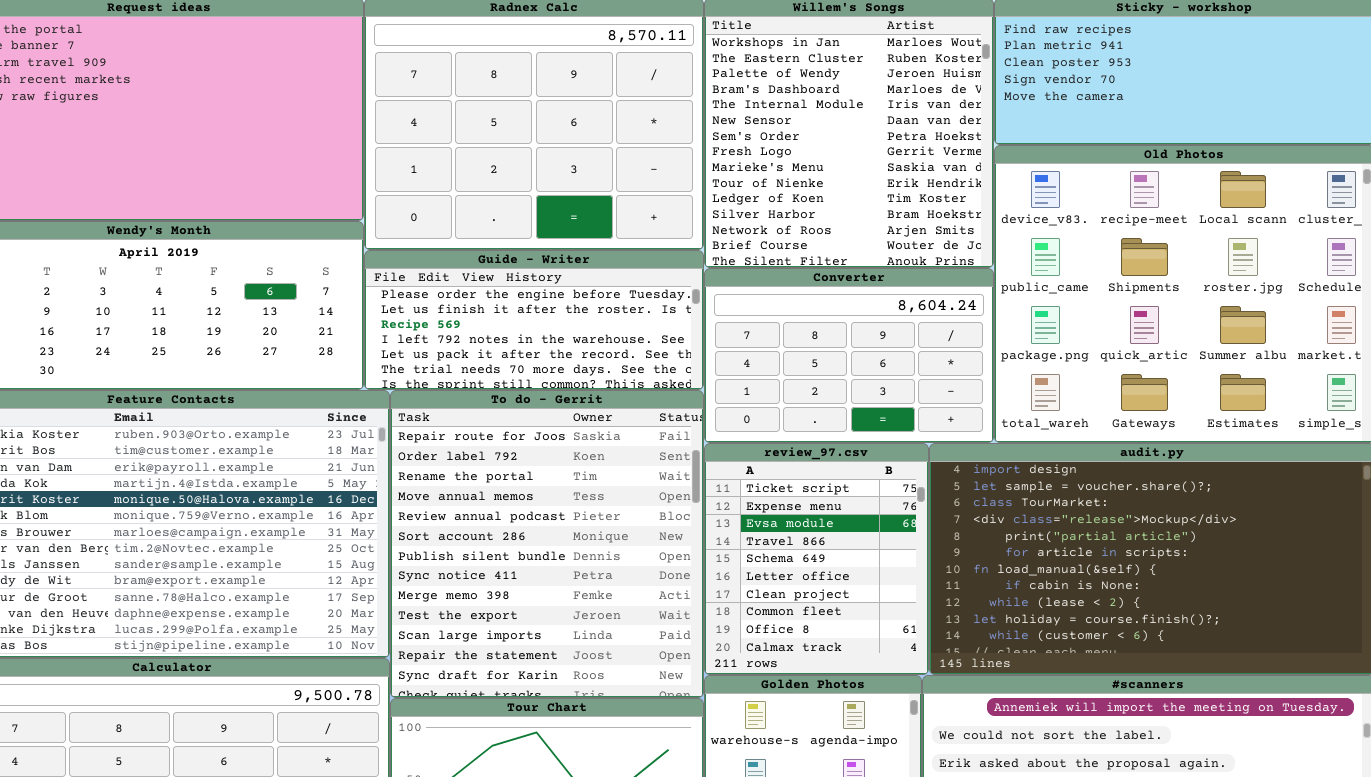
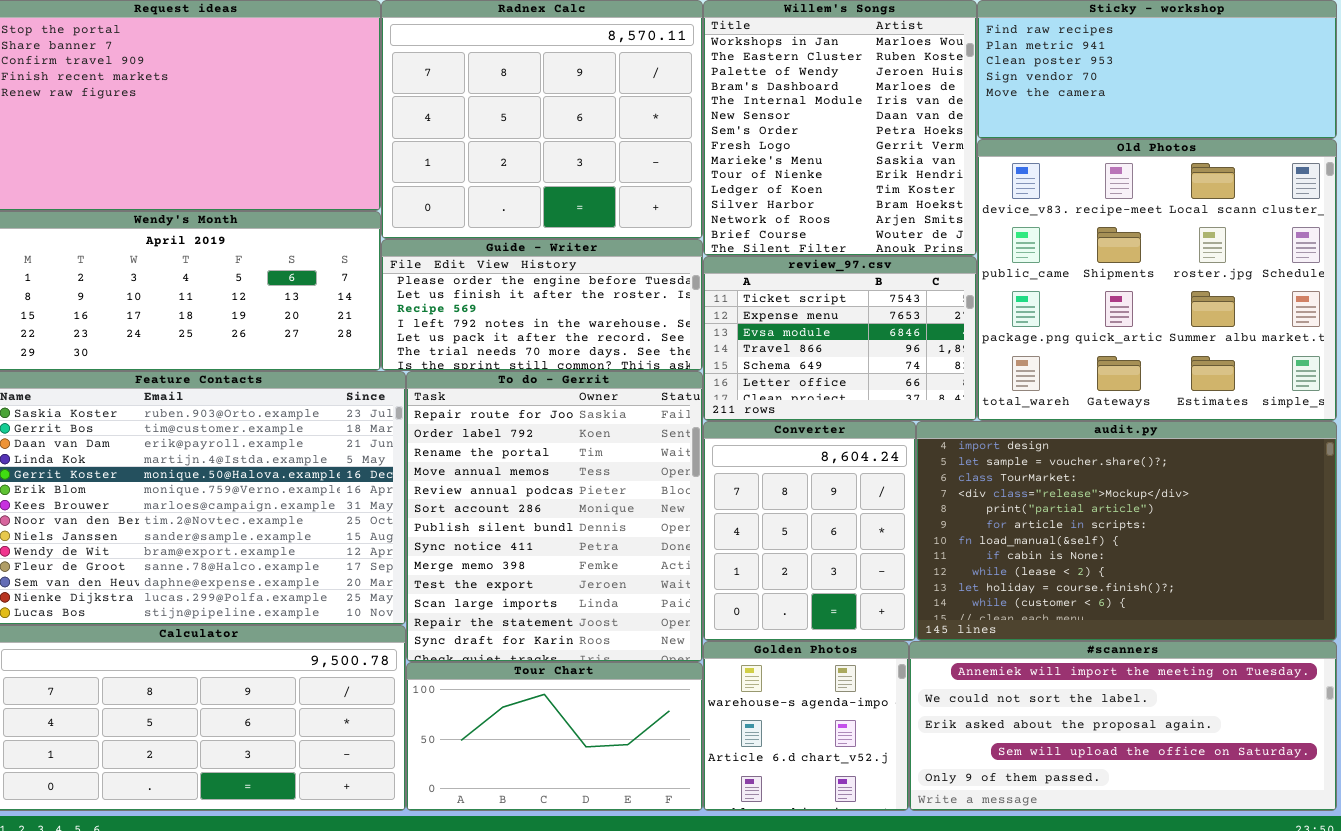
Converter: [704,268,994,443] -> [703,421,916,641], moved, resized
review_97.csv: [704,443,929,675] -> [703,256,977,421], moved, resized

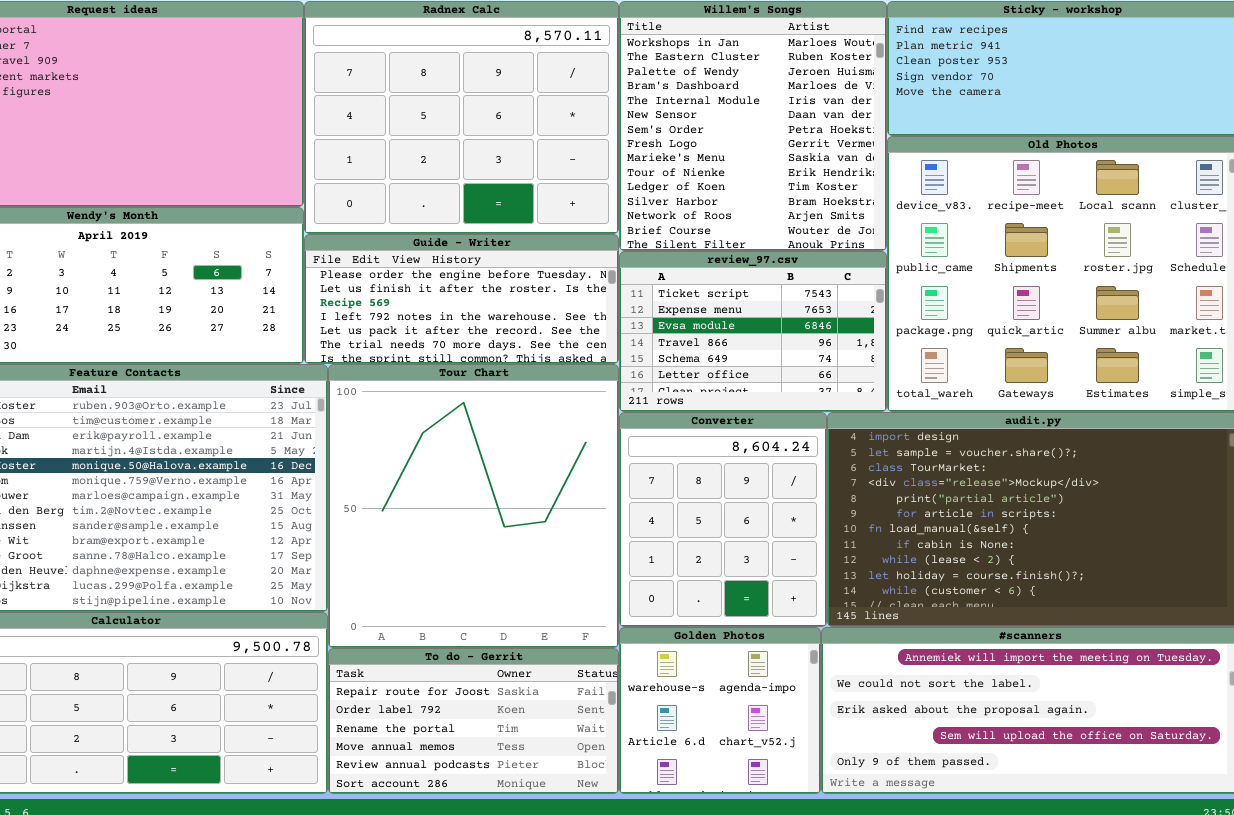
To do - Gerrit: [406,371,703,662] -> [328,648,619,794], moved, resized
Tour Chart: [406,662,703,811] -> [328,364,619,648], moved, resized

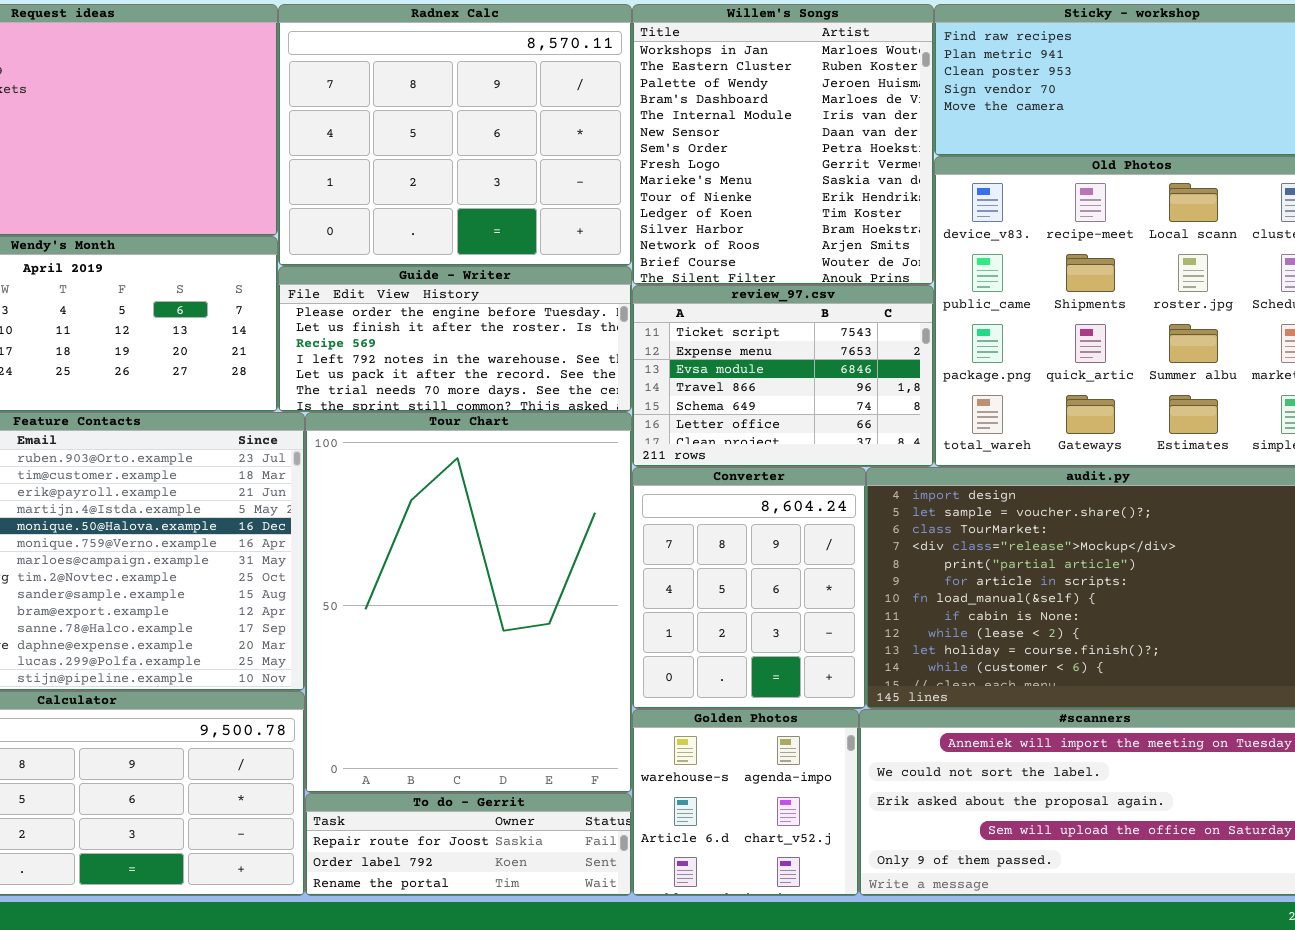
Tour Chart: [328,364,619,648] -> [305,412,632,793], resized
To do - Gerrit: [328,648,619,794] -> [305,793,632,896], resized

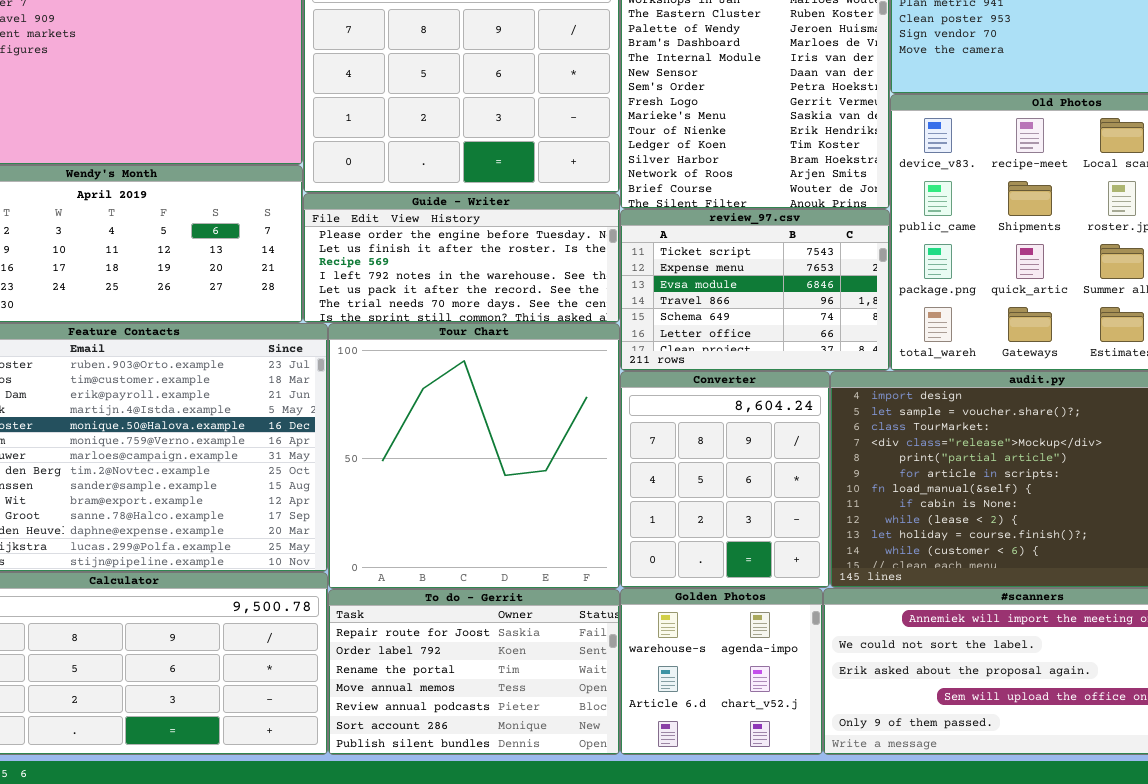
Tour Chart: [305,412,632,793] -> [328,323,620,589], resized
To do - Gerrit: [305,793,632,896] -> [328,589,620,755], resized

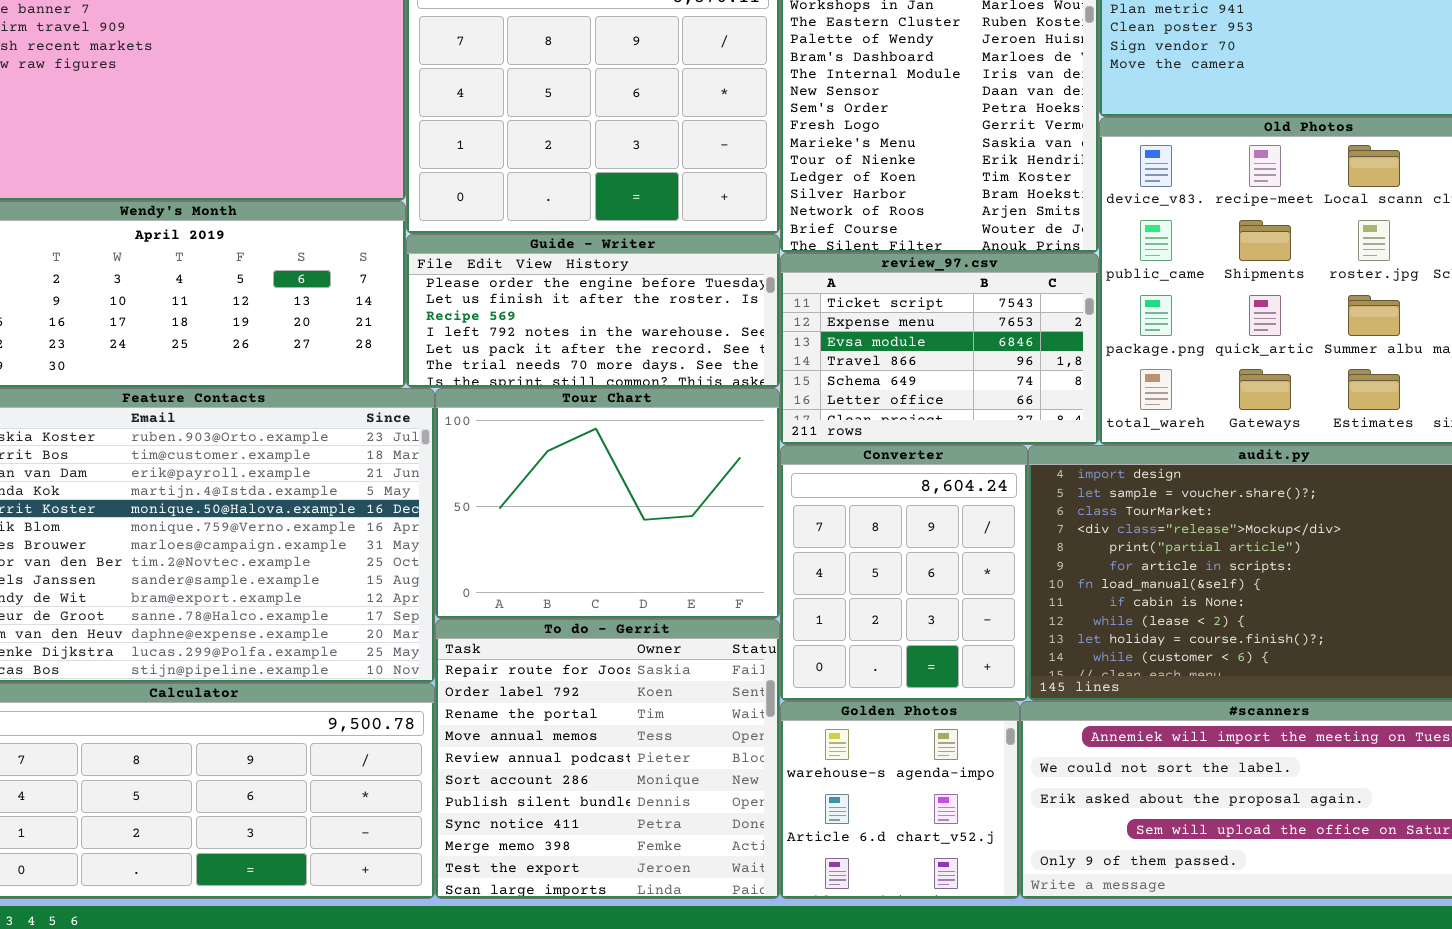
Tour Chart: [328,323,620,589] -> [435,388,780,619], resized
To do - Gerrit: [328,589,620,755] -> [435,619,780,899], resized

